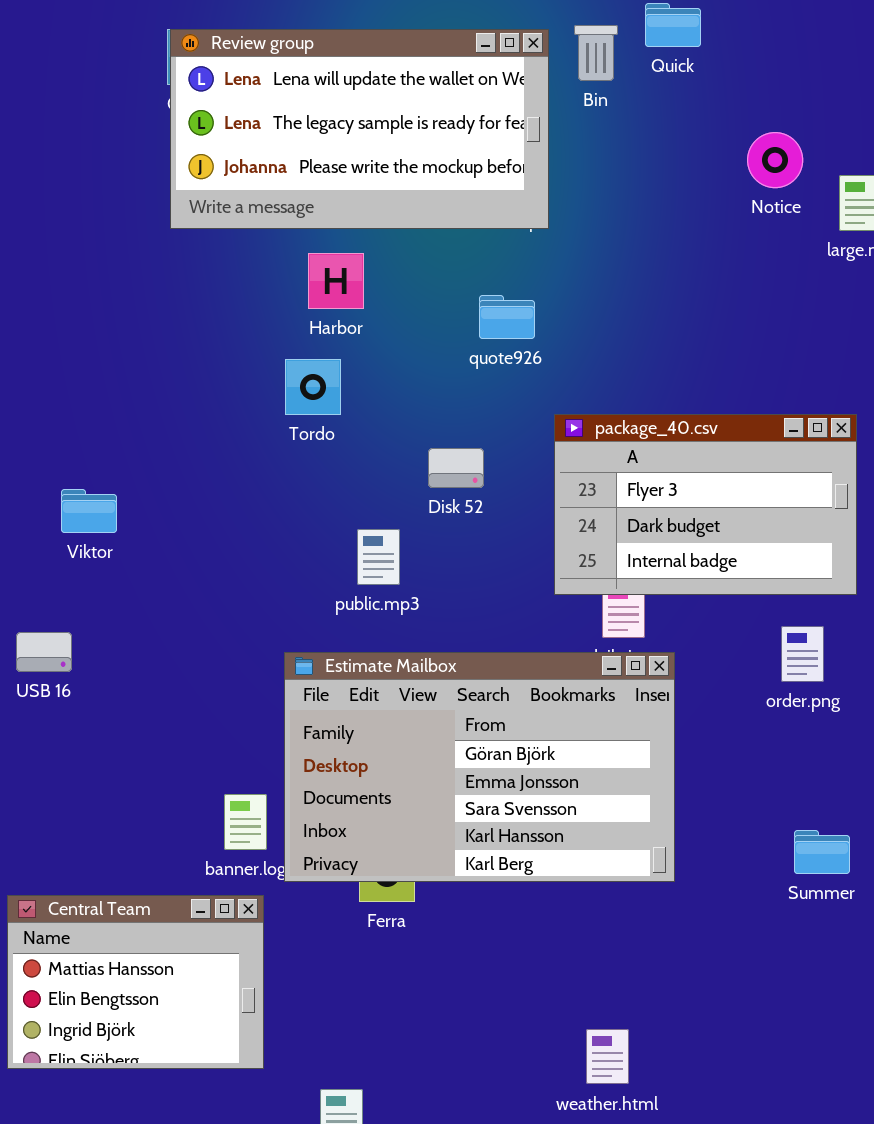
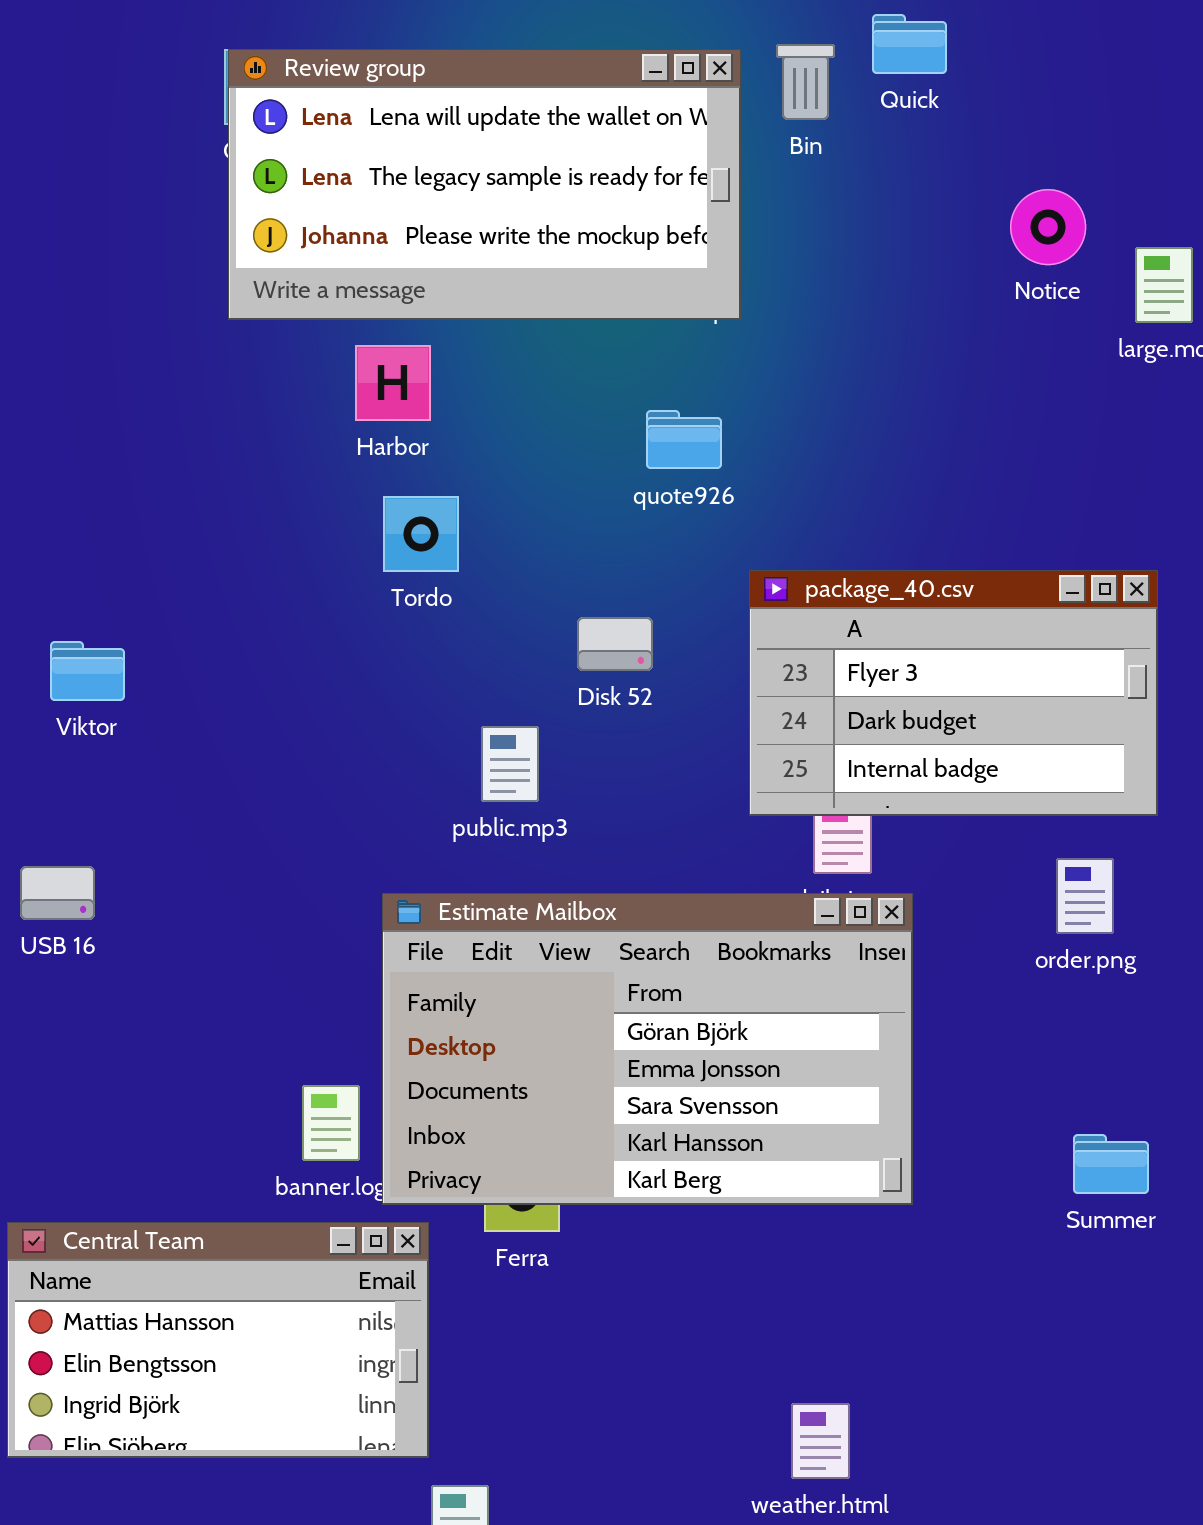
Harbor: [308,253,364,309] -> [355,345,431,421], moved
Viktor: [61,489,117,533] -> [50,641,125,701], moved
Central Team: [7,895,264,1069] -> [7,1222,429,1458], resized

